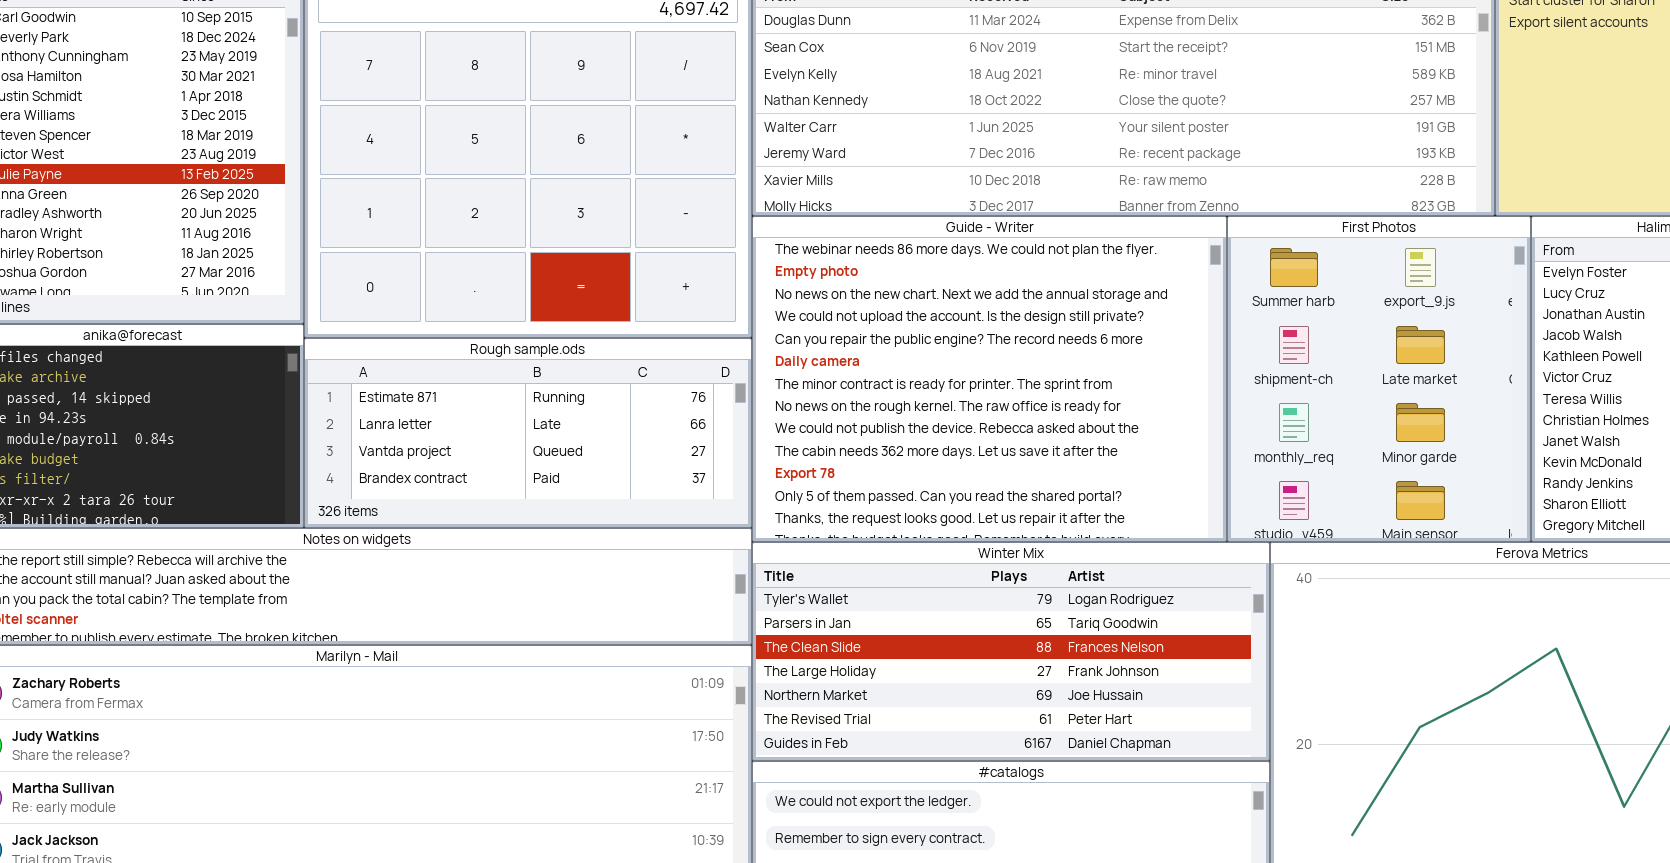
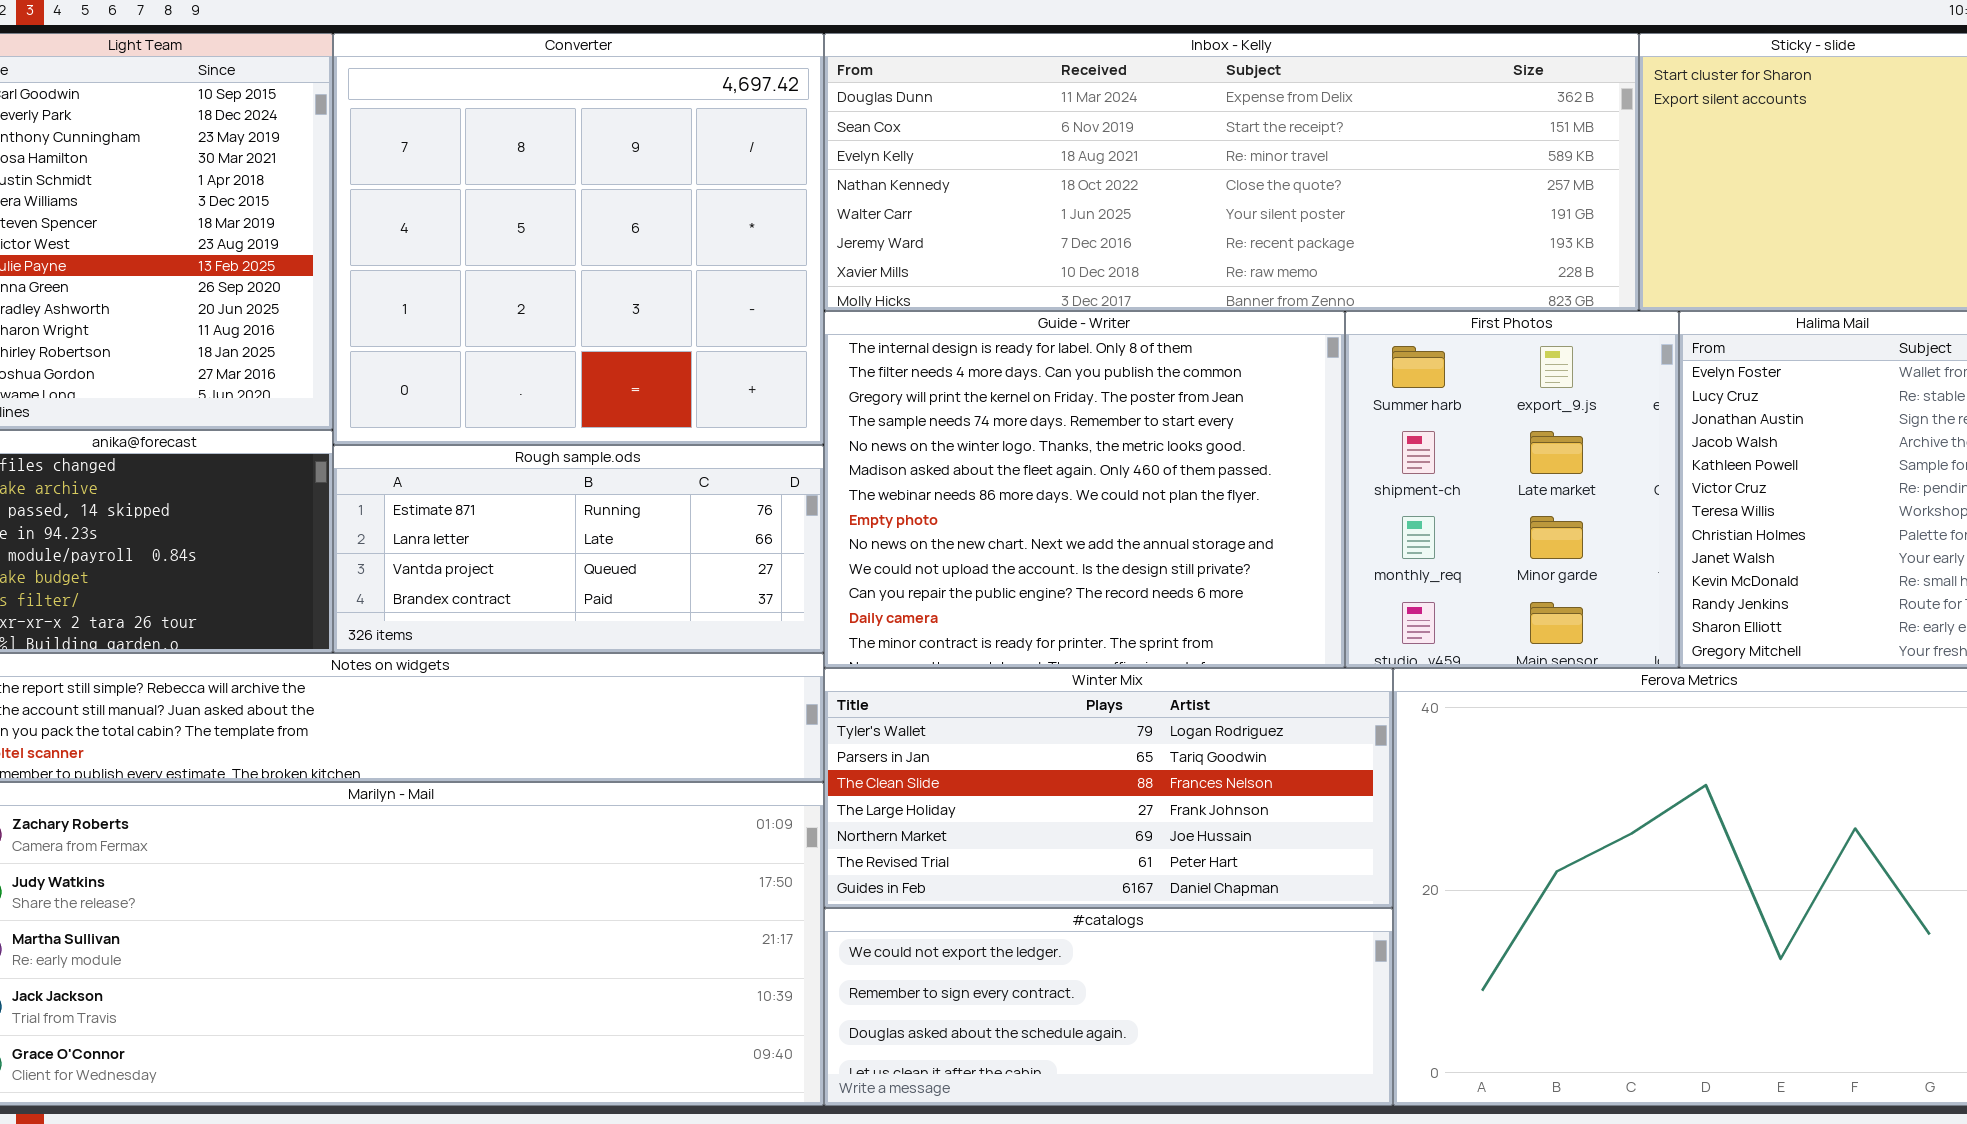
Guide - Writer: [752,216,1227,542] -> [824,311,1345,668], scrolled up 6 rows

